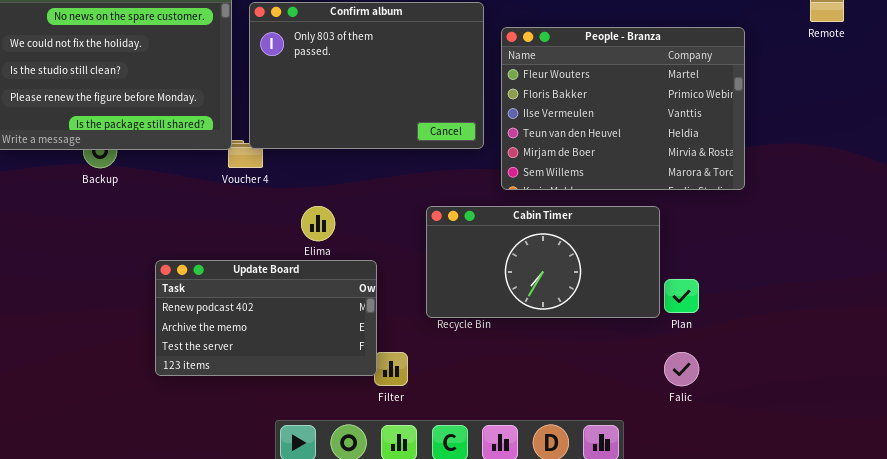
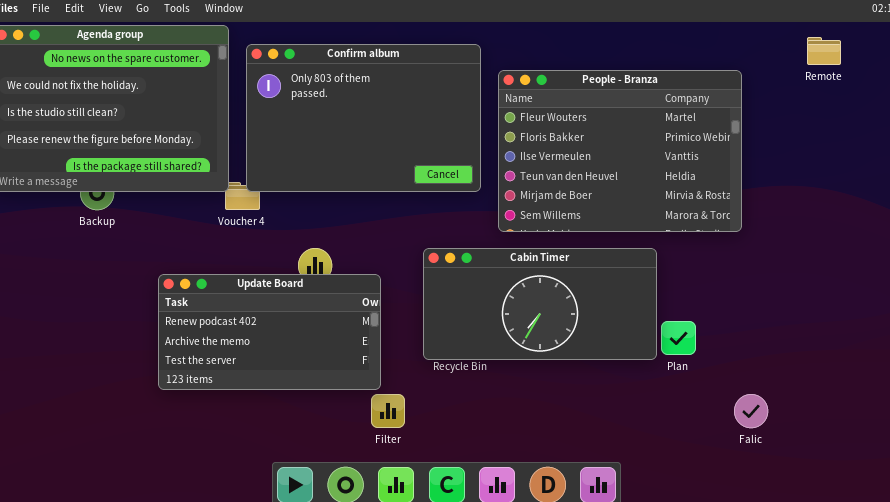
Update Board: [155,260,377,376] -> [158,274,381,390], moved
Falic: [664,352,699,386] -> [734,394,768,428], moved

